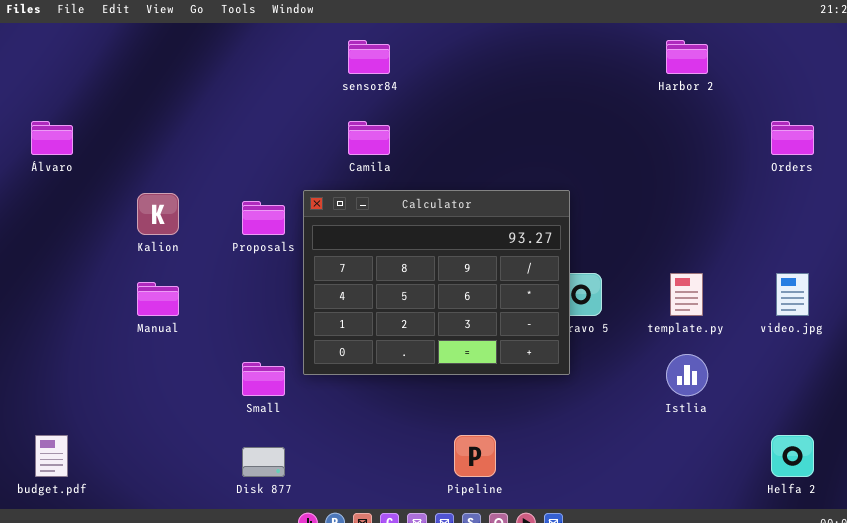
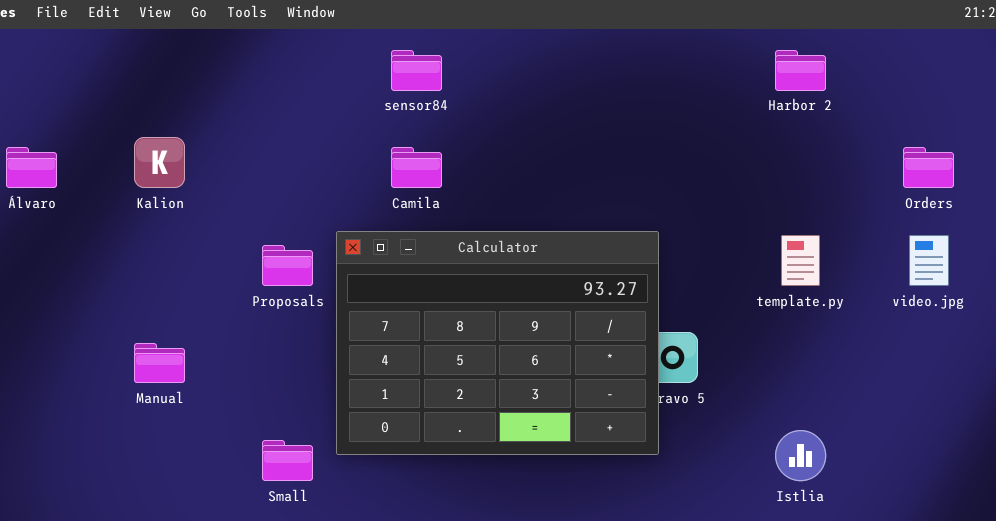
Kalion: [137,193,179,235] -> [134,137,185,188], moved
template.py: [670,273,703,316] -> [781,235,820,286], moved
video.jpg: [776,273,809,316] -> [909,235,949,286], moved

